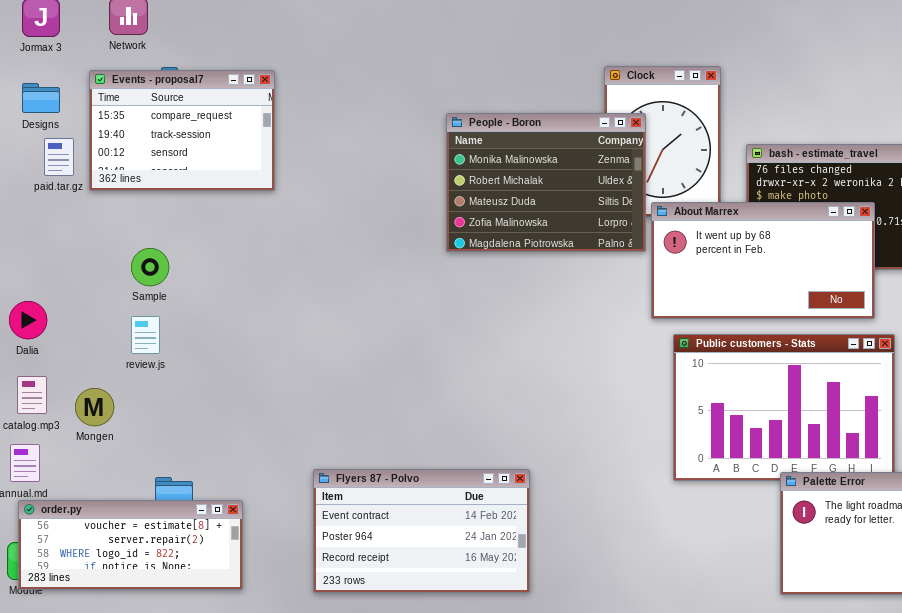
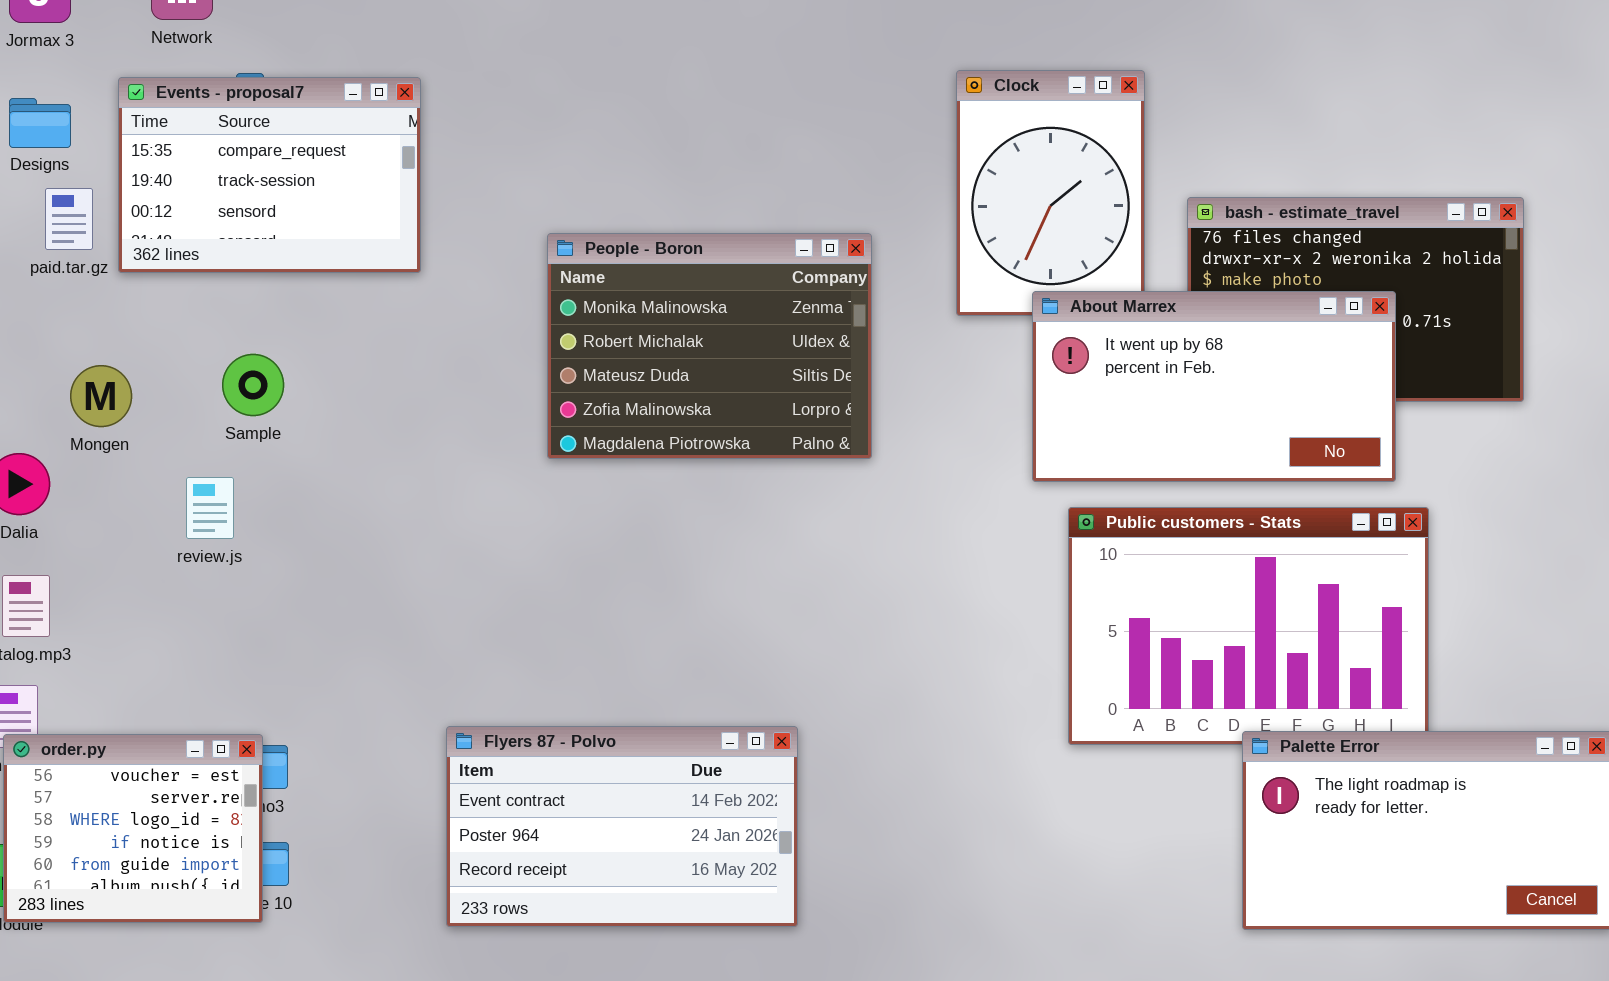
People - Boron: [446,113,646,252] -> [547,233,872,459], moved
Sample: [131,248,169,286] -> [222,354,284,416], moved
Mongen: [75,388,114,426] -> [70,365,132,427], moved
Flyers 87 - Polvo: [313,469,530,593] -> [446,726,798,927], moved
order.py: [18,500,243,590] -> [3,734,263,923], resized

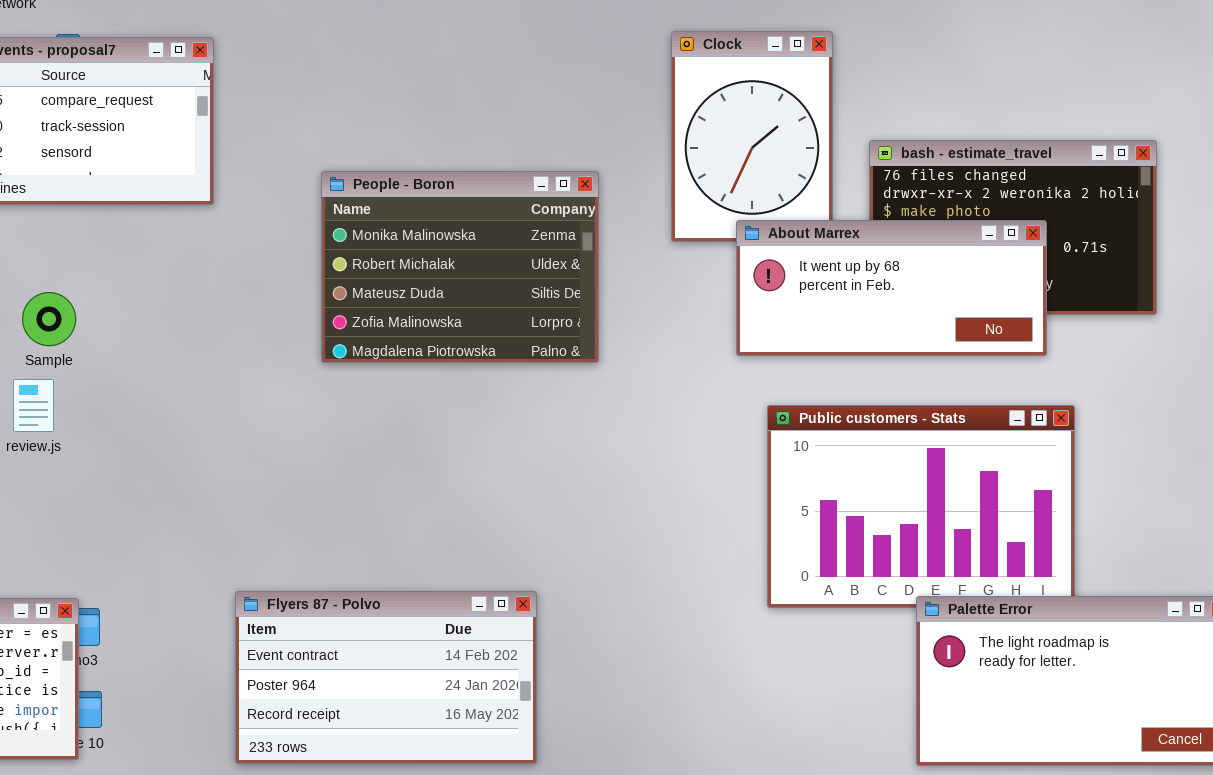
About Marrex: [1032,291,1396,482] -> [736,220,1047,356], resized
Sample: [222,354,284,416] -> [22,292,76,346], moved

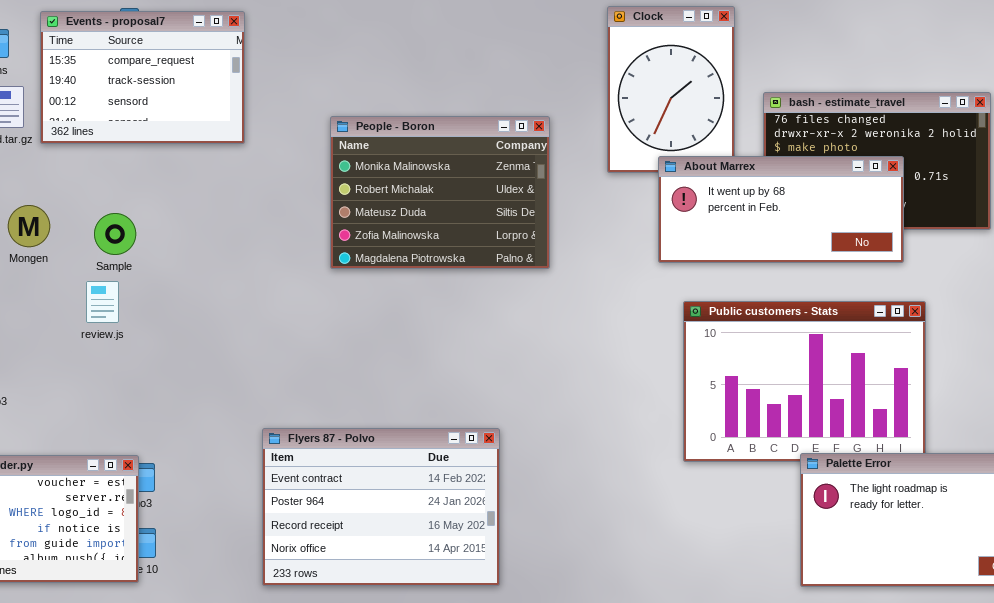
Flyers 87 - Polvo: [235,591,537,764] -> [262,428,500,586], resized

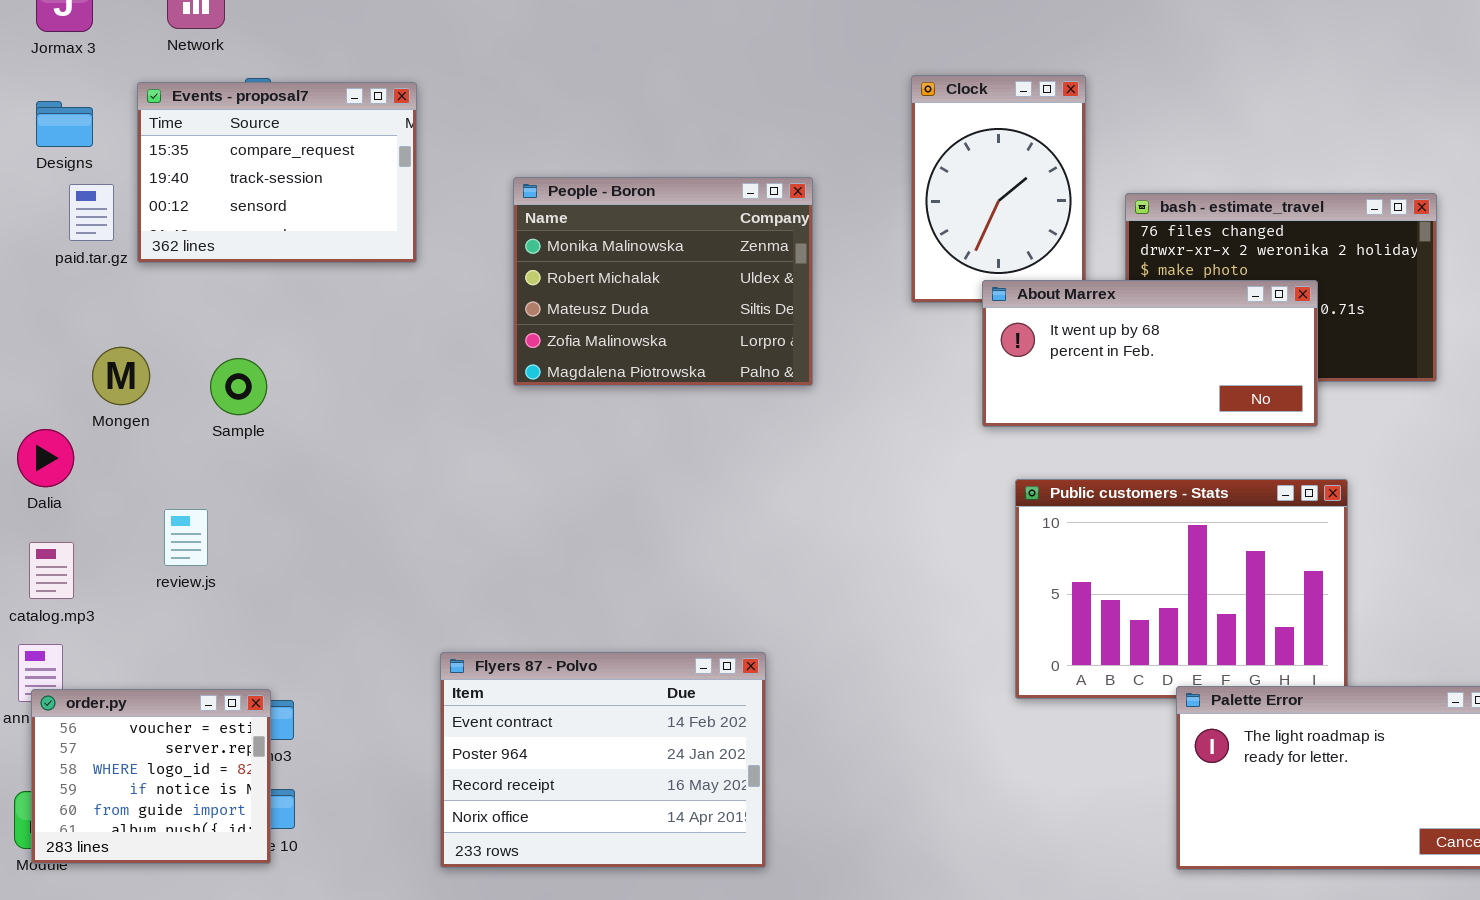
People - Boron: [330,116,550,269] -> [513,177,813,386], moved
review.js: [86,281,119,323] -> [164,509,208,566], moved

